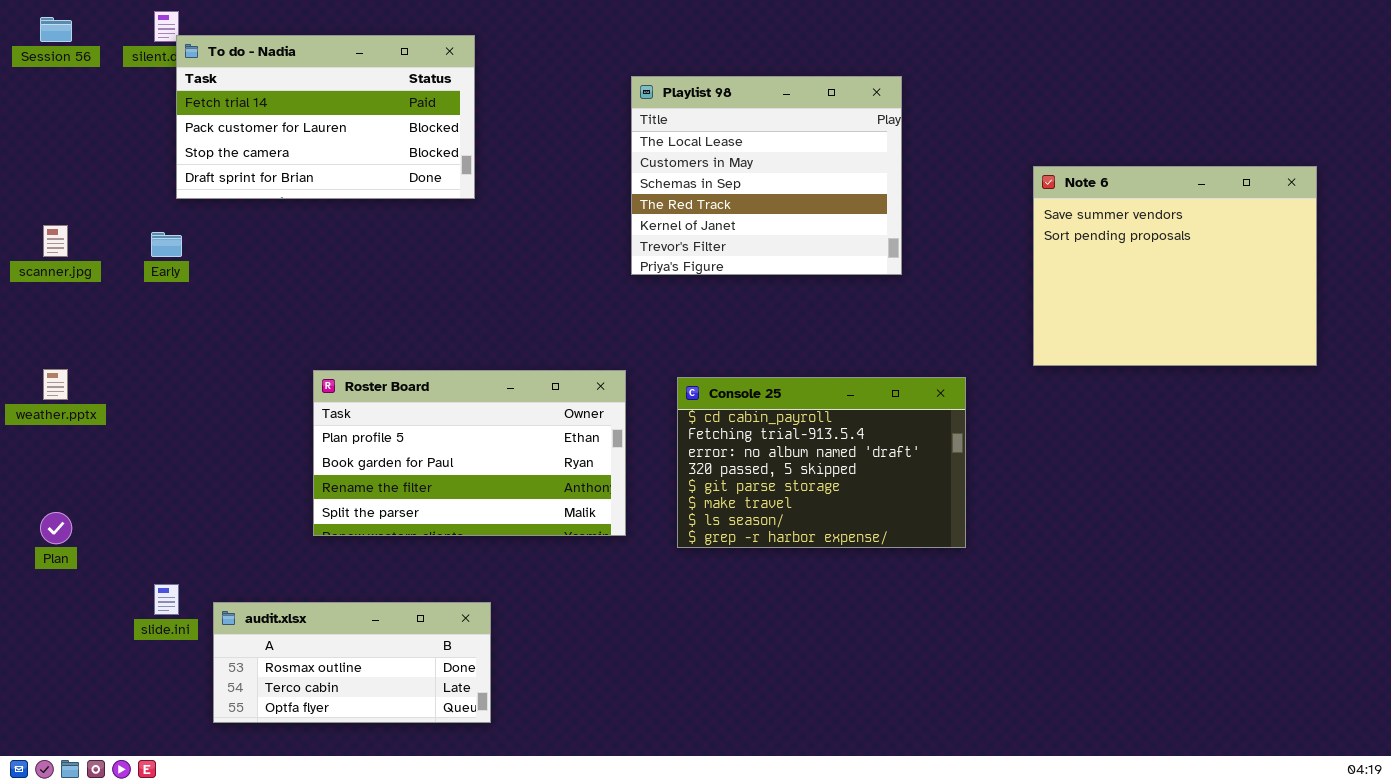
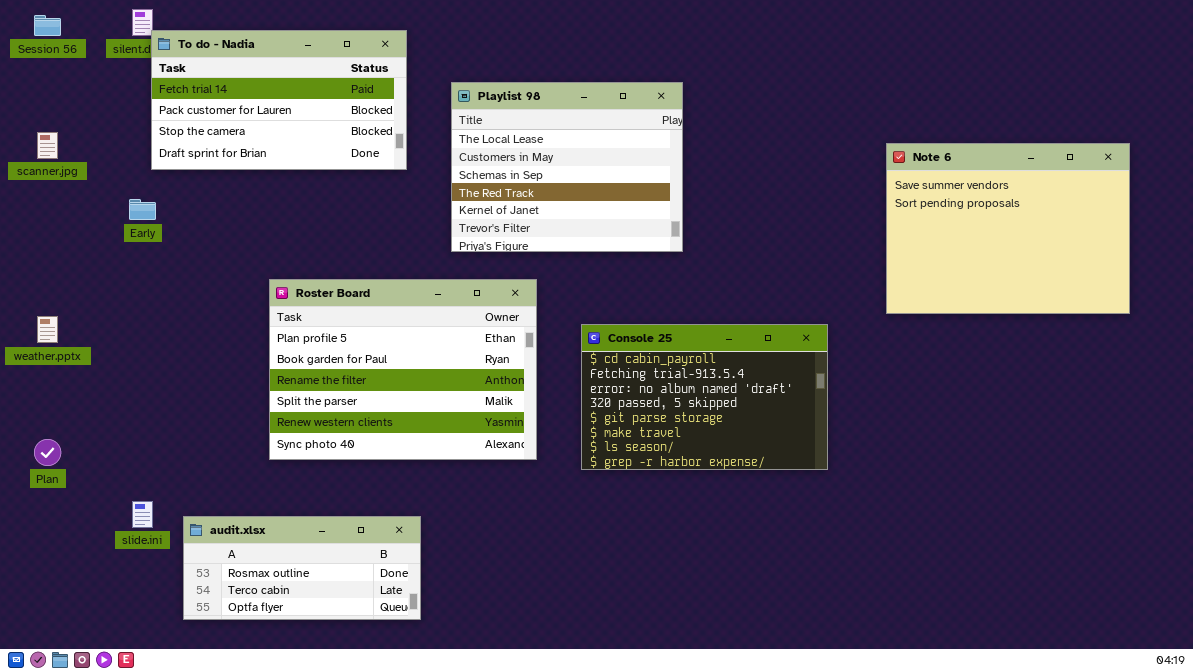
Playlist 98: [631,76,902,275] -> [451,82,683,252], moved
scanner.jpg: [43,225,68,257] -> [37,132,58,159], moved
Roster Board: [313,370,626,536] -> [269,279,537,460], resized

